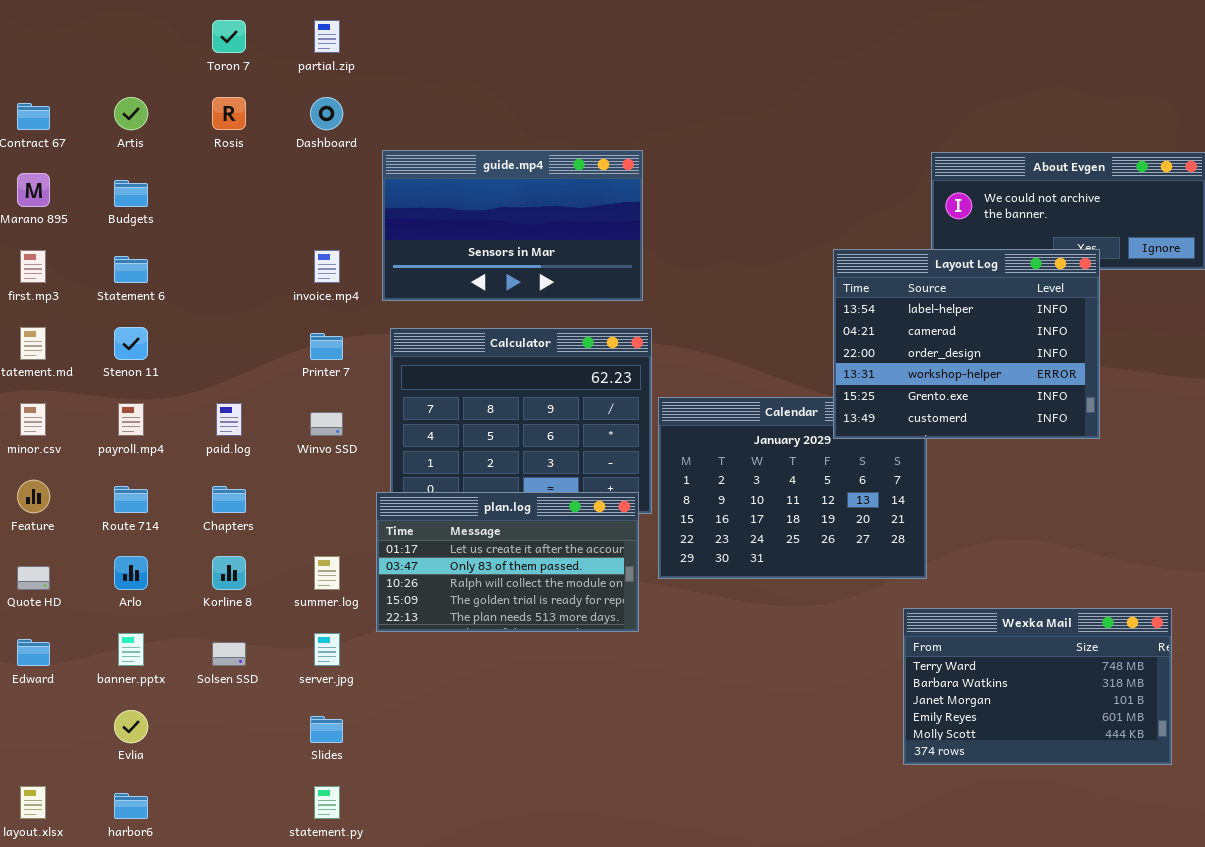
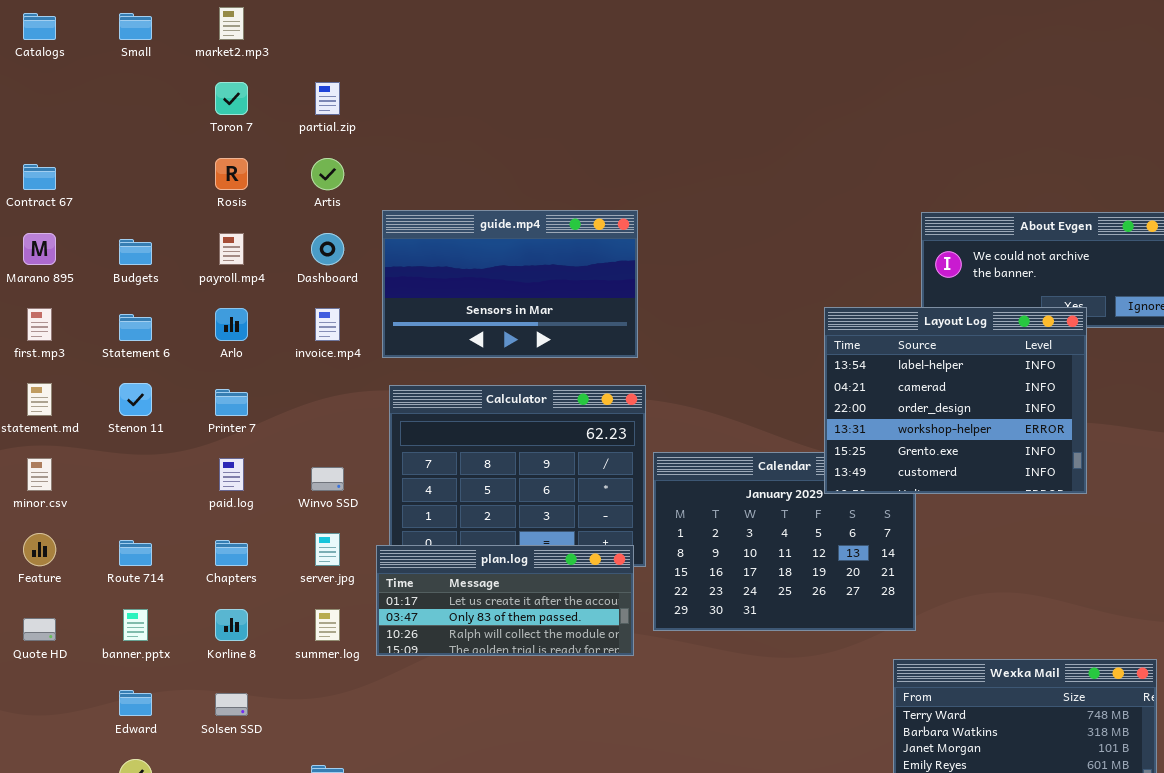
Artis: [114,97,148,130] -> [311,158,344,190], moved
Dashboard: [310,97,343,130] -> [311,233,344,265], moved
Printer 7: [310,333,343,360] -> [215,389,248,416], moved
payroll.mp4: [118,403,144,436] -> [219,233,244,265], moved
plan.log: [376,492,639,632] -> [376,545,634,656], resized
Arlo: [114,556,148,590] -> [215,308,248,341], moved
banner.pptx: [118,633,144,666] -> [123,609,148,641], moved
server.jpg: [314,633,340,666] -> [315,533,340,566], moved
Edward: [17,639,50,666] -> [119,690,152,716], moved

